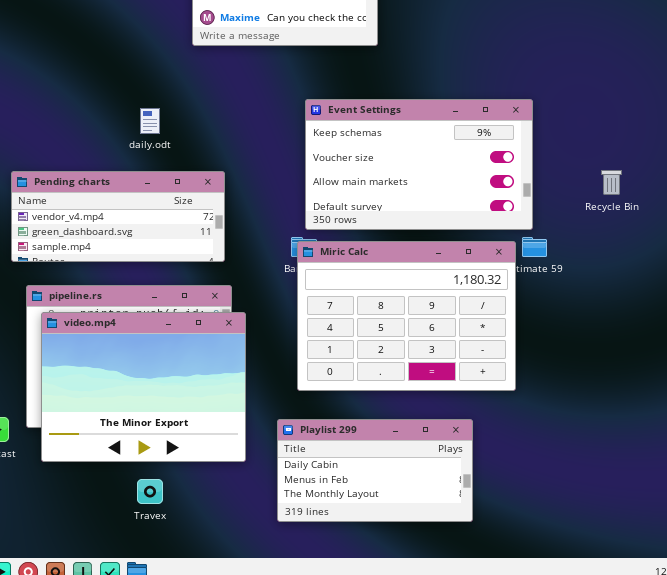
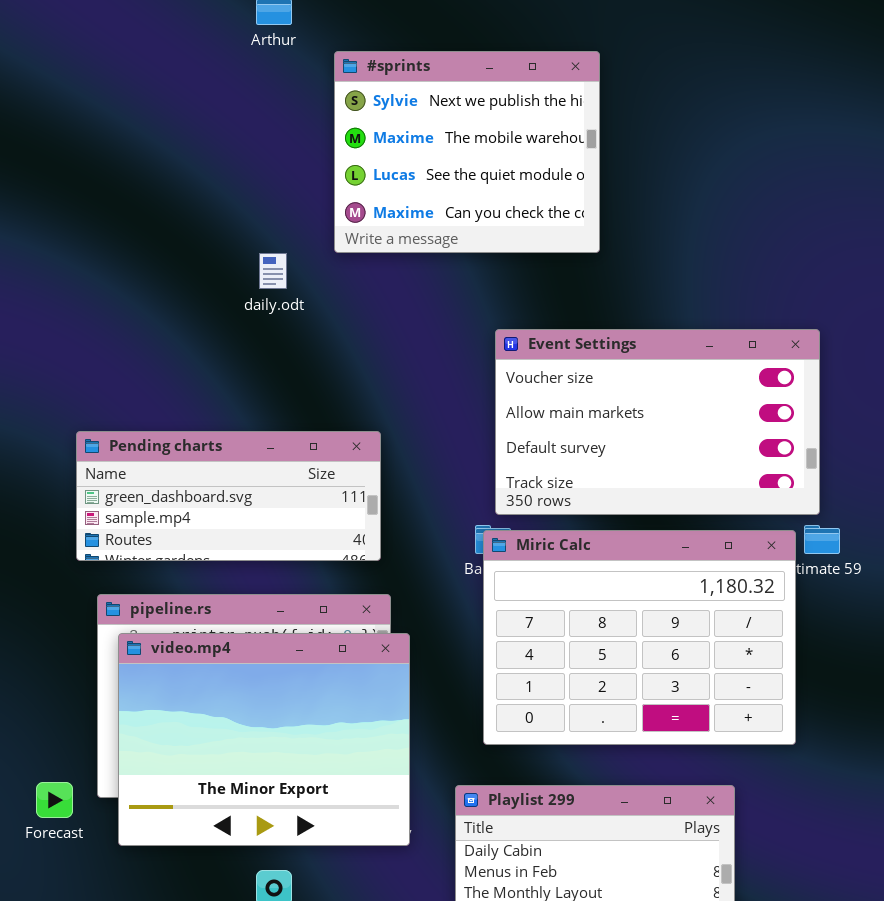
Event Settings: [305,99,533,230] -> [495,329,820,515], scrolled down 1 row
daily.odt: [140,108,160,134] -> [259,253,287,289], moved
Pending charts: [11,171,225,262] -> [76,431,381,561], scrolled down 1 row

